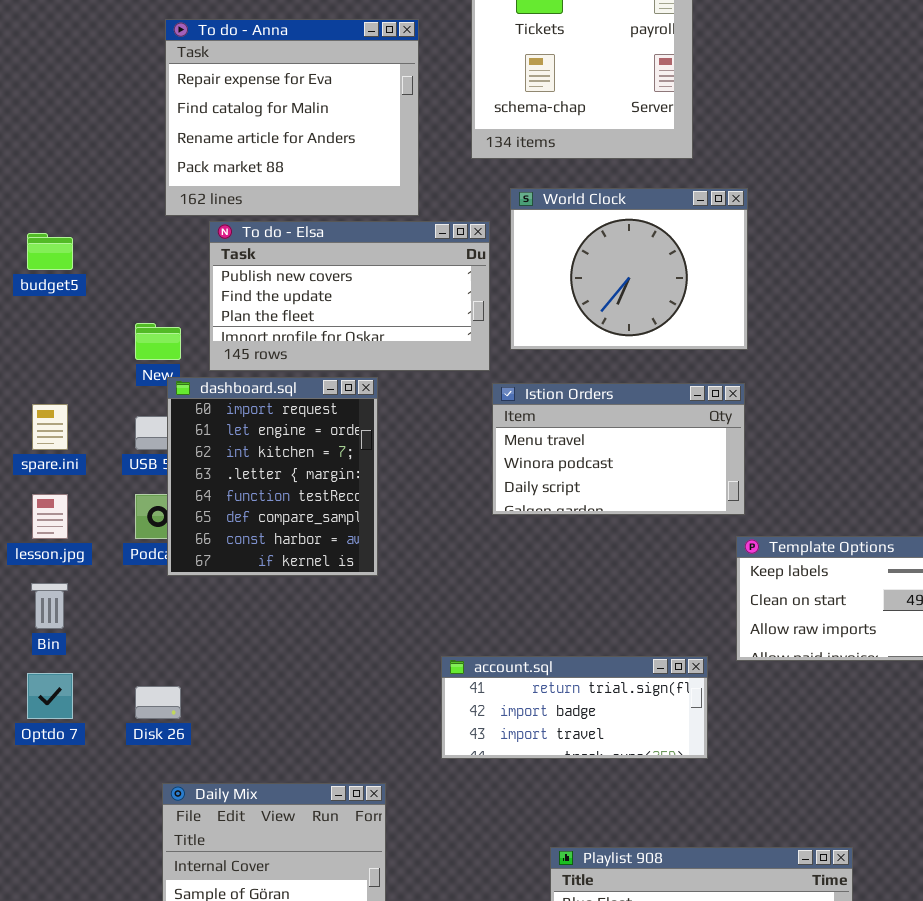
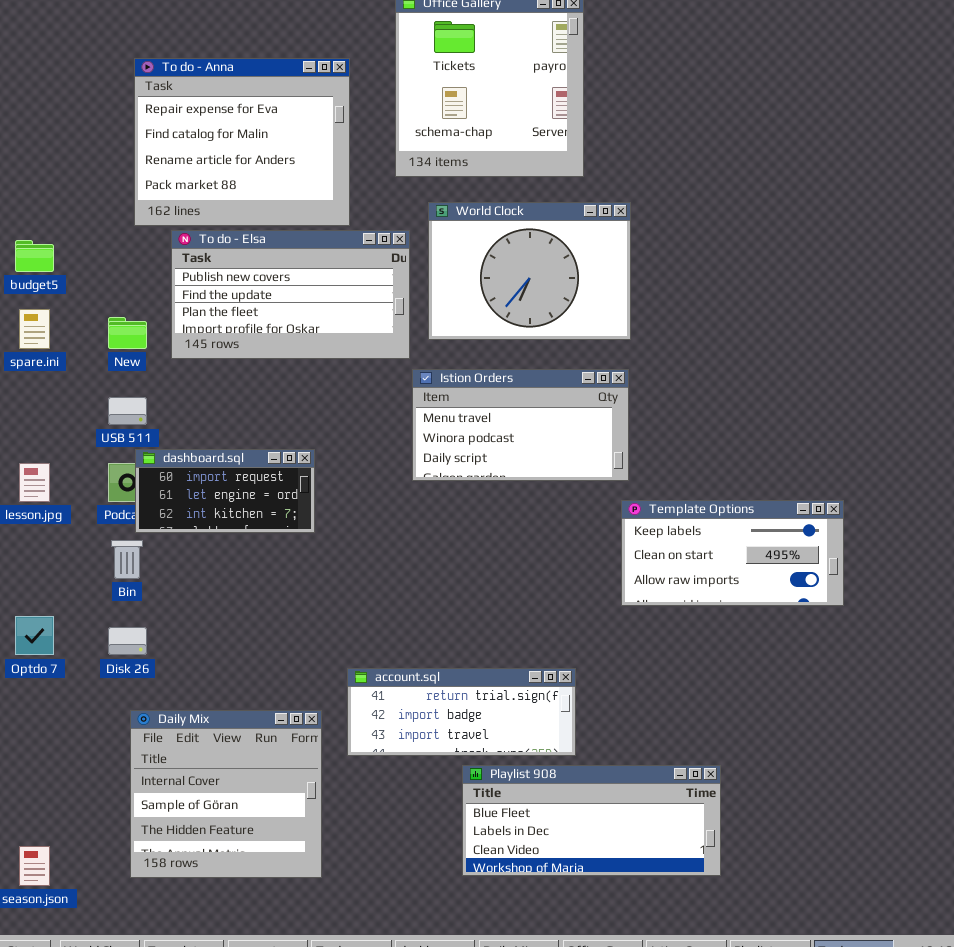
dashboard.sql: [167,377,378,576] -> [135,449,315,533], resized
spare.ini: [32,404,68,450] -> [19,309,50,349], moved
Bin: [31,583,68,629] -> [111,540,143,579], moved
account.sql: [441,656,708,759] -> [347,668,576,756], moved

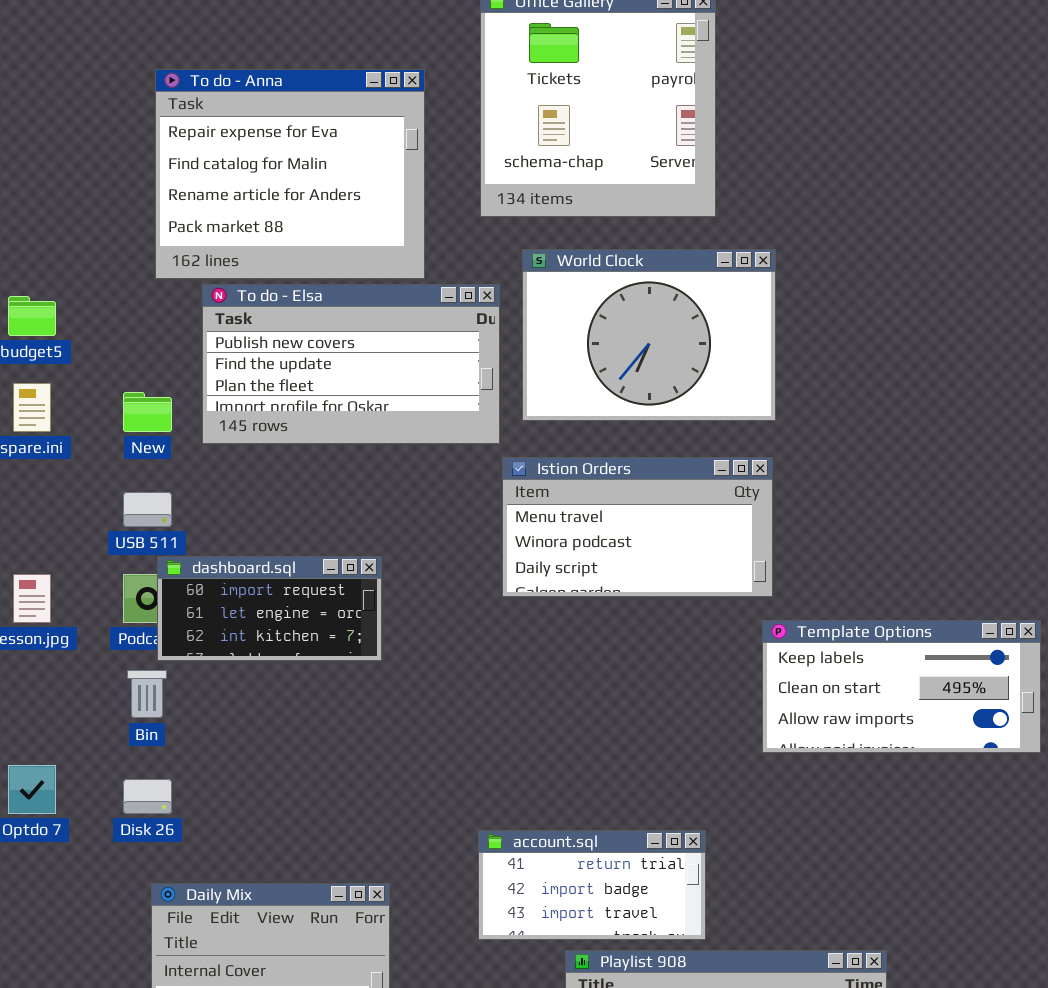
account.sql: [347,668,576,756] -> [478,830,706,940], resized

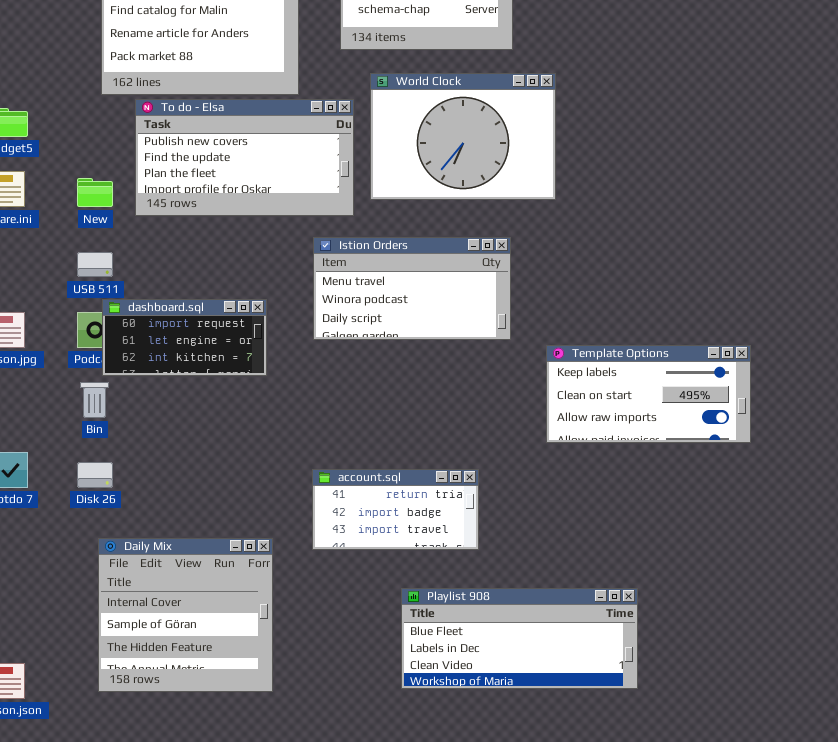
Istion Orders: [502,457,773,597] -> [313,237,511,340], moved
account.sql: [478,830,706,940] -> [312,469,479,550], moved

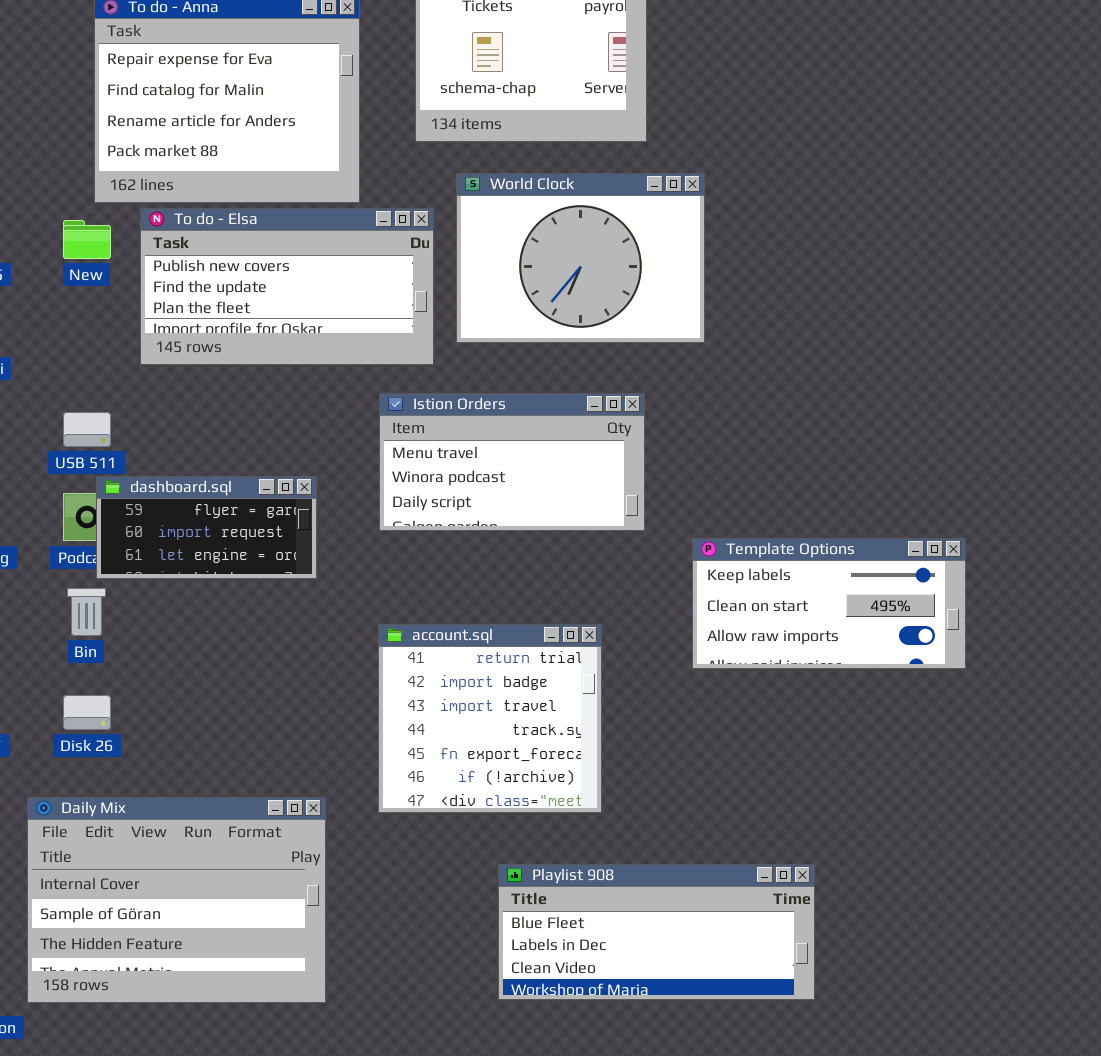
New: [77,178,113,207] -> [63,220,111,259], moved
dashboard.sql: [102,299,267,376] -> [96,476,317,579], scrolled up 1 row
account.sql: [312,469,479,550] -> [378,624,602,813], resized
Daily Mix: [98,538,273,692] -> [27,797,326,1003], resized

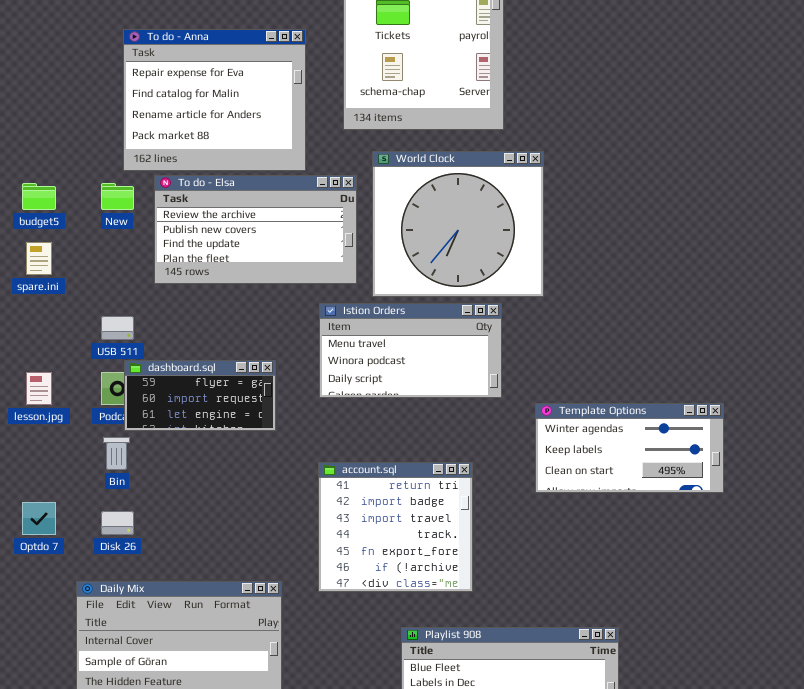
World Clock: [456,173,705,343] -> [372,151,544,297], resized
To do - Elsa: [140,208,434,365] -> [154,175,357,284], scrolled up 1 row
Template Options: [692,538,966,669] -> [535,403,724,493], scrolled up 1 row

